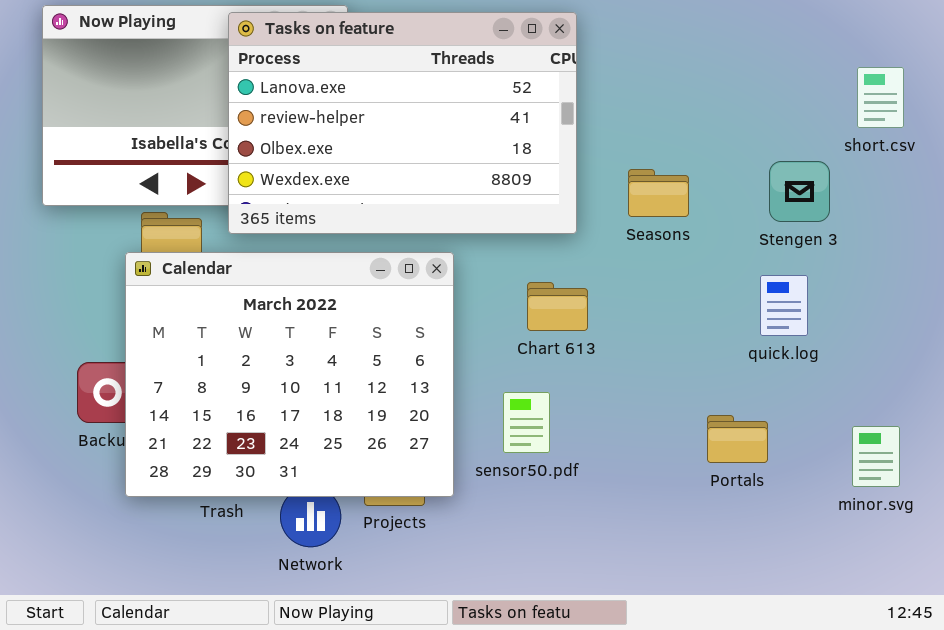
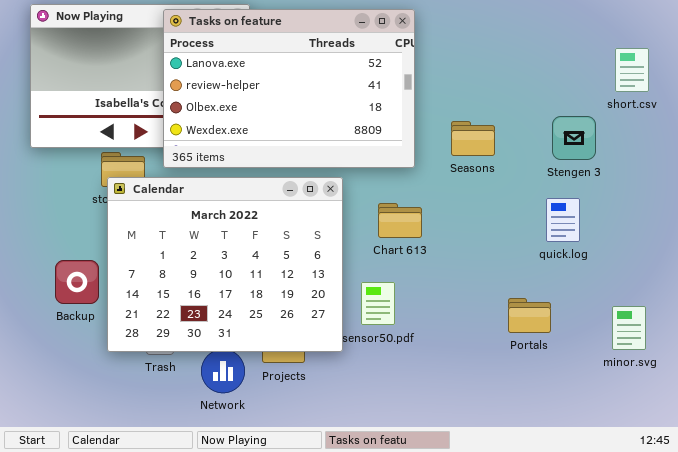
Calendar: [125,252,454,497] -> [107,177,343,352], moved

